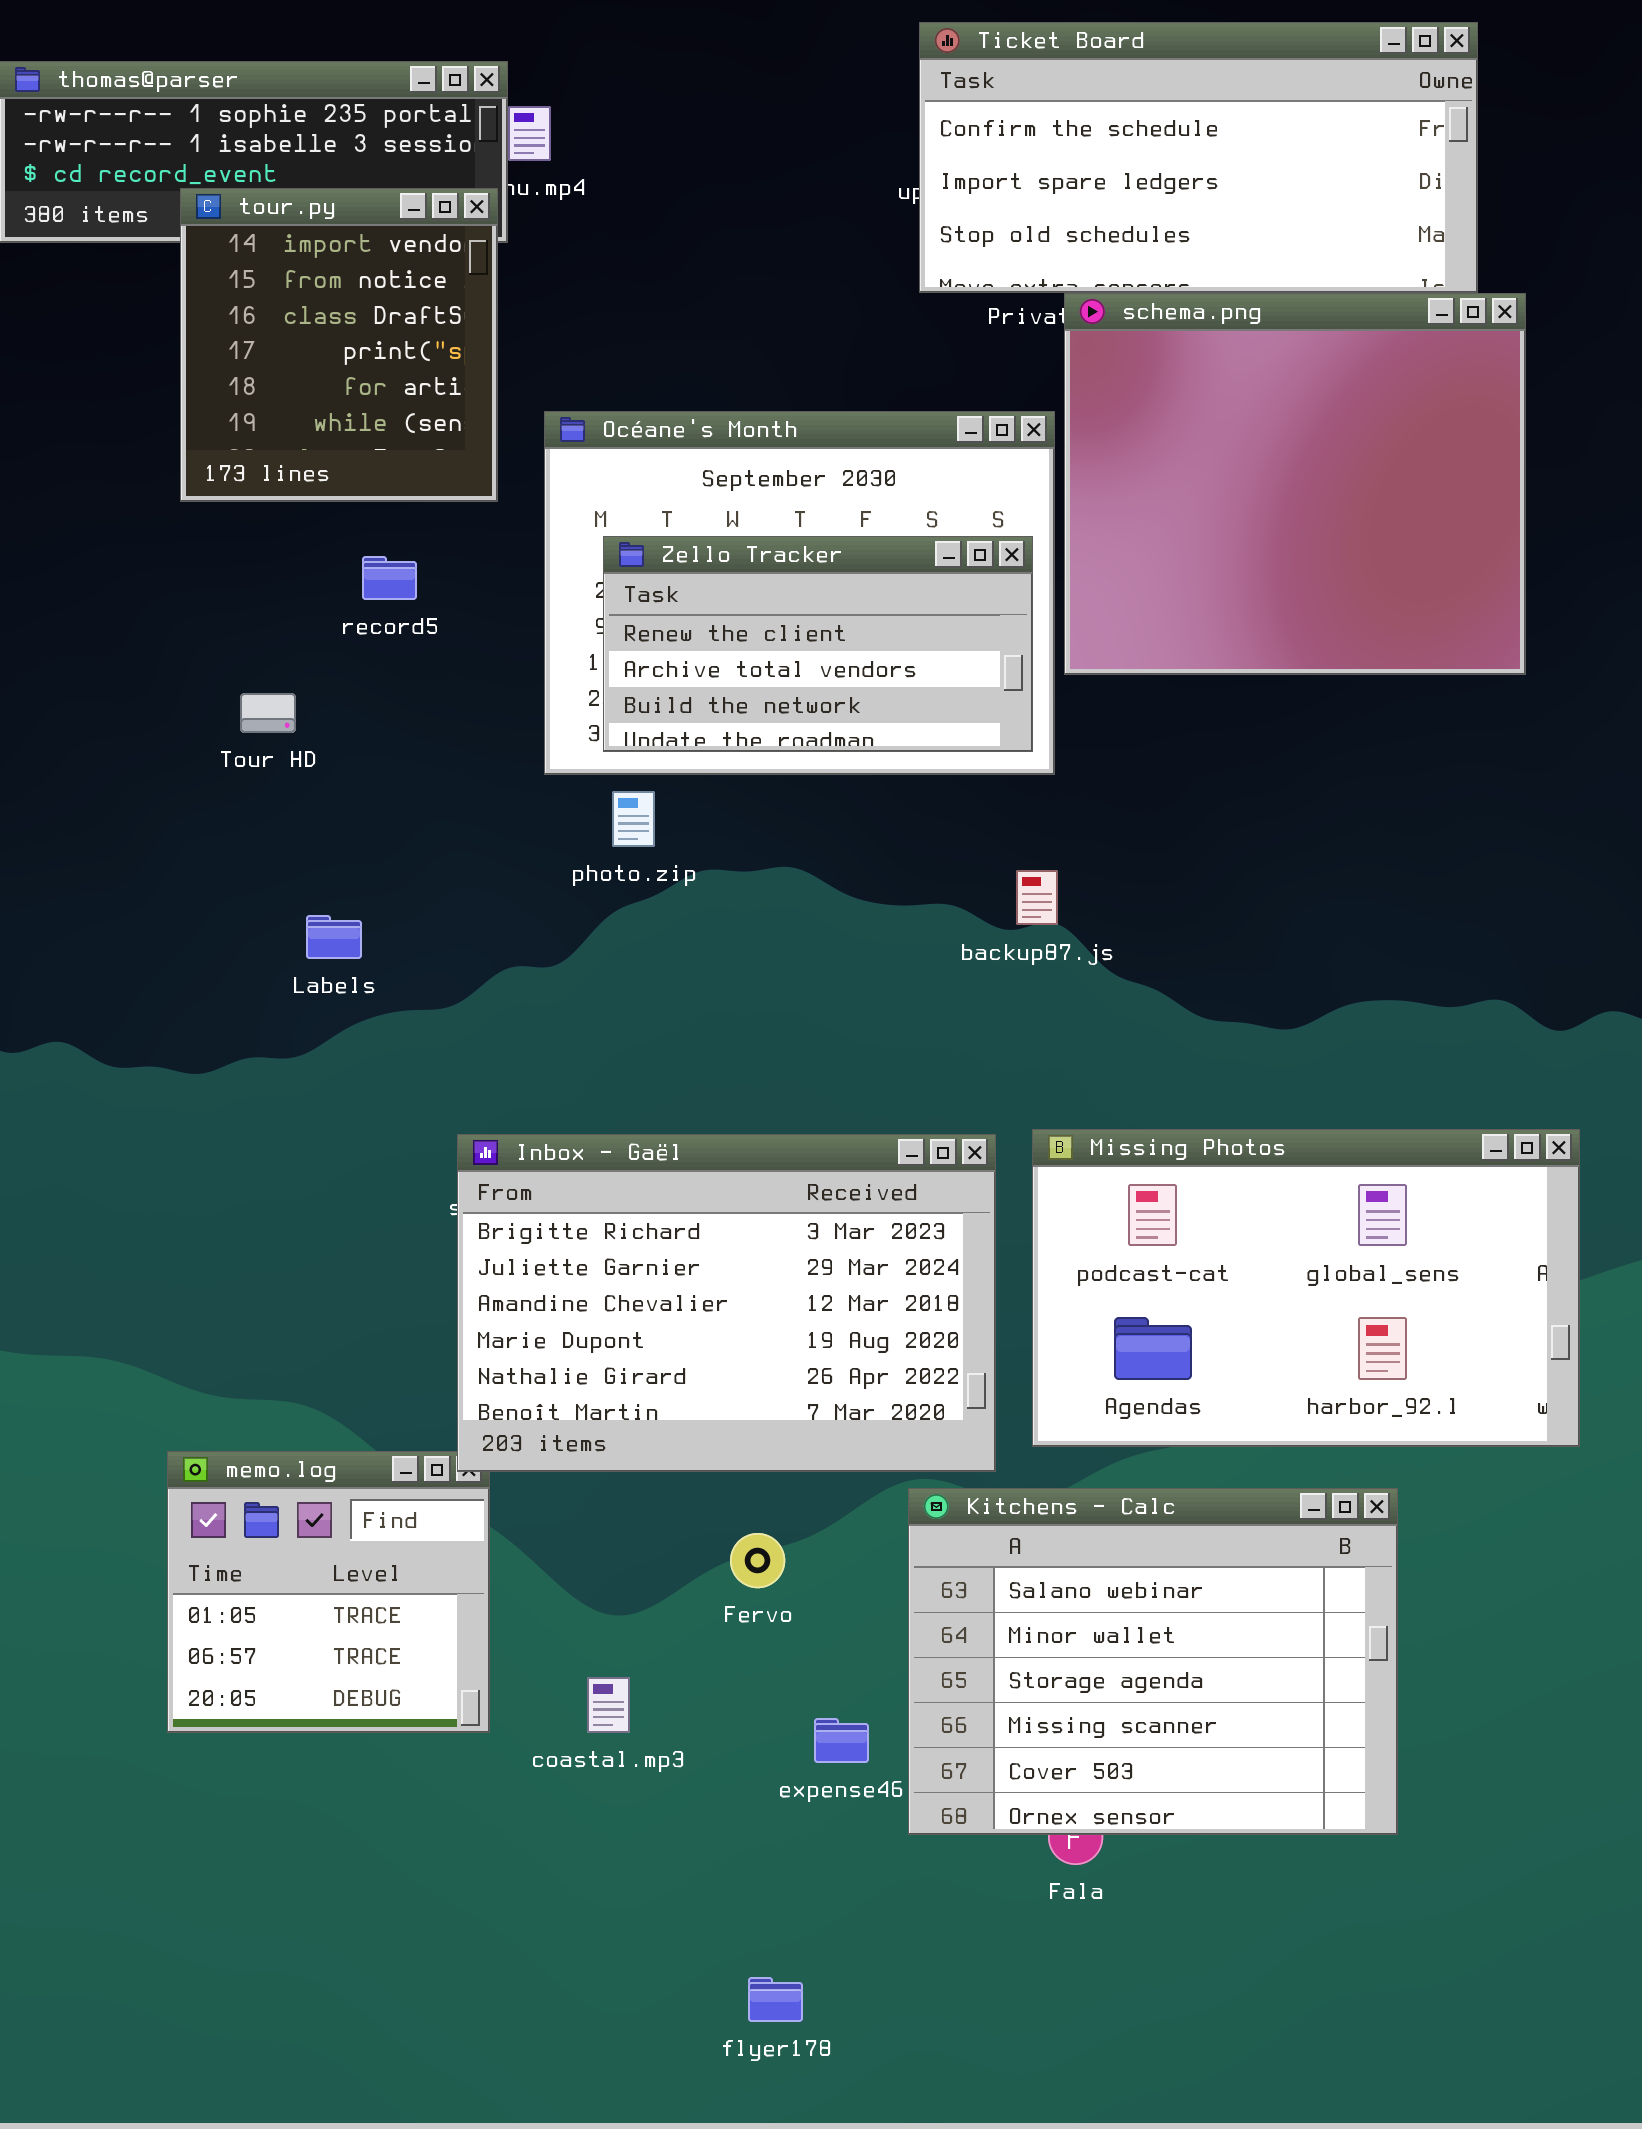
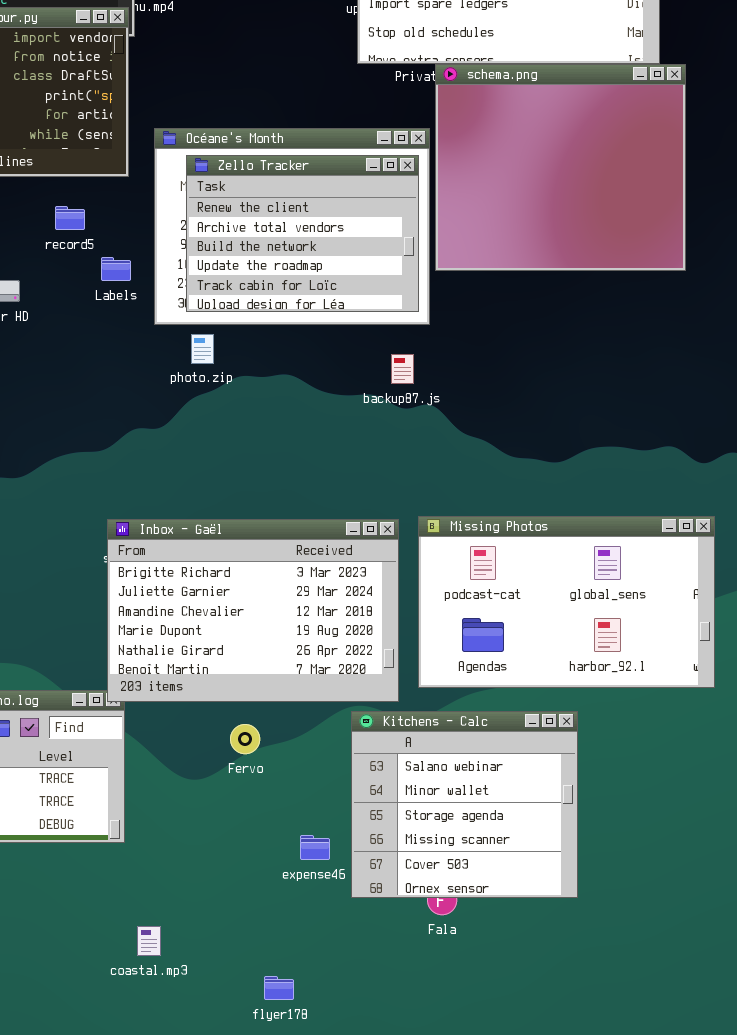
Zello Tracker: [603,536,1033,752] -> [186,155,419,312], resized
backup87.js: [1016,870,1058,925] -> [391,354,414,384], moved
Labels: [306,915,362,959] -> [101,257,131,281], moved
Kitchens - Calc: [908,1488,1398,1835] -> [351,711,578,898], resized
Fervo: [730,1533,785,1588] -> [230,724,260,754], moved
coastal.mp3: [587,1677,630,1733] -> [137,926,161,956], moved

